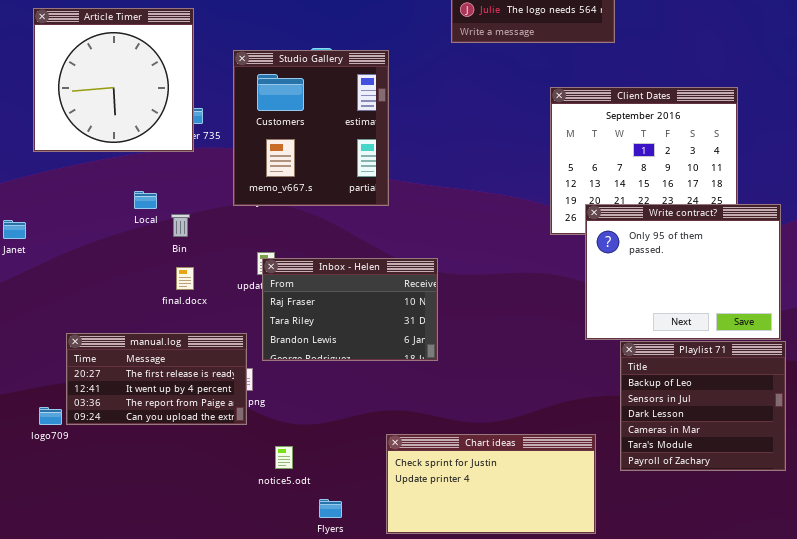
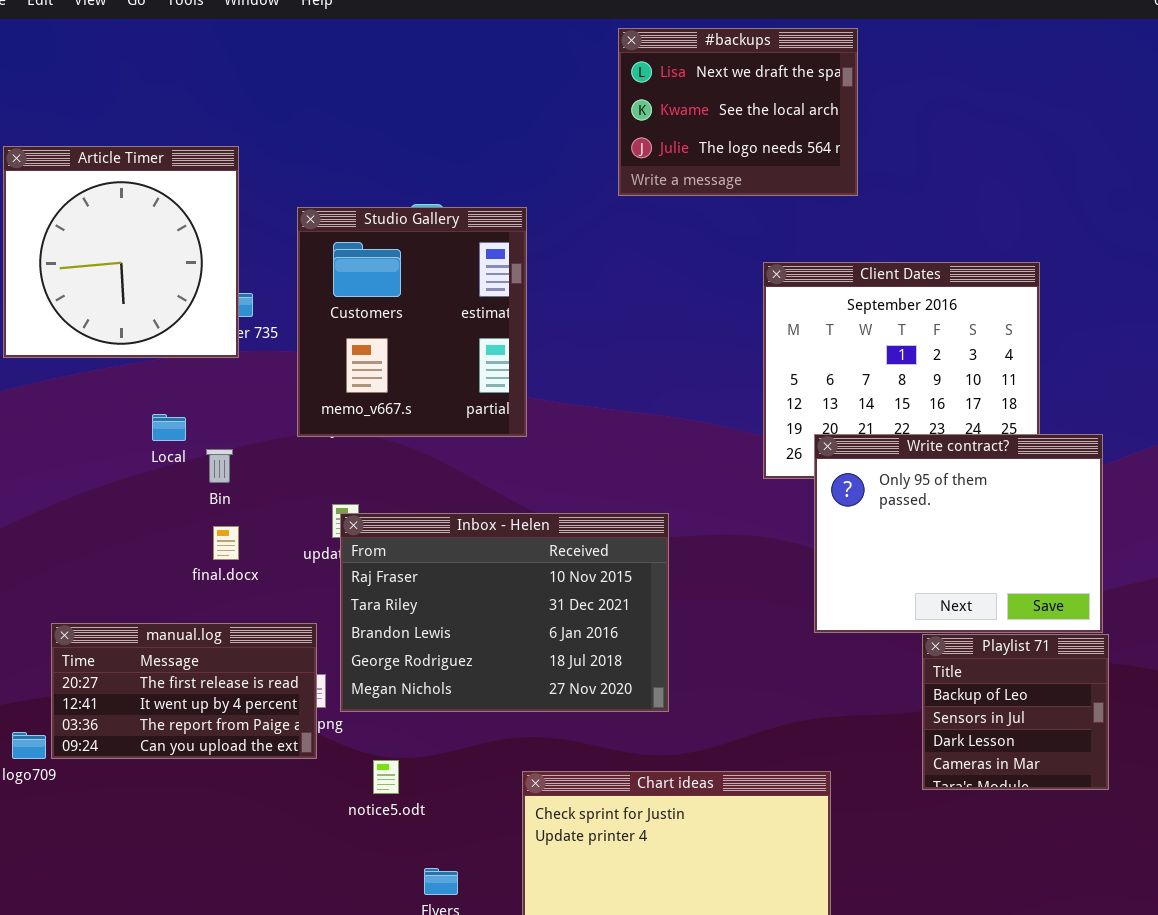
Inbox - Helen: [262,258,438,361] -> [340,513,669,712], resized
Playlist 71: [620,341,786,471] -> [922,634,1109,790], resized
notice5.odt: [275,446,293,469] -> [373,760,399,794], moved

